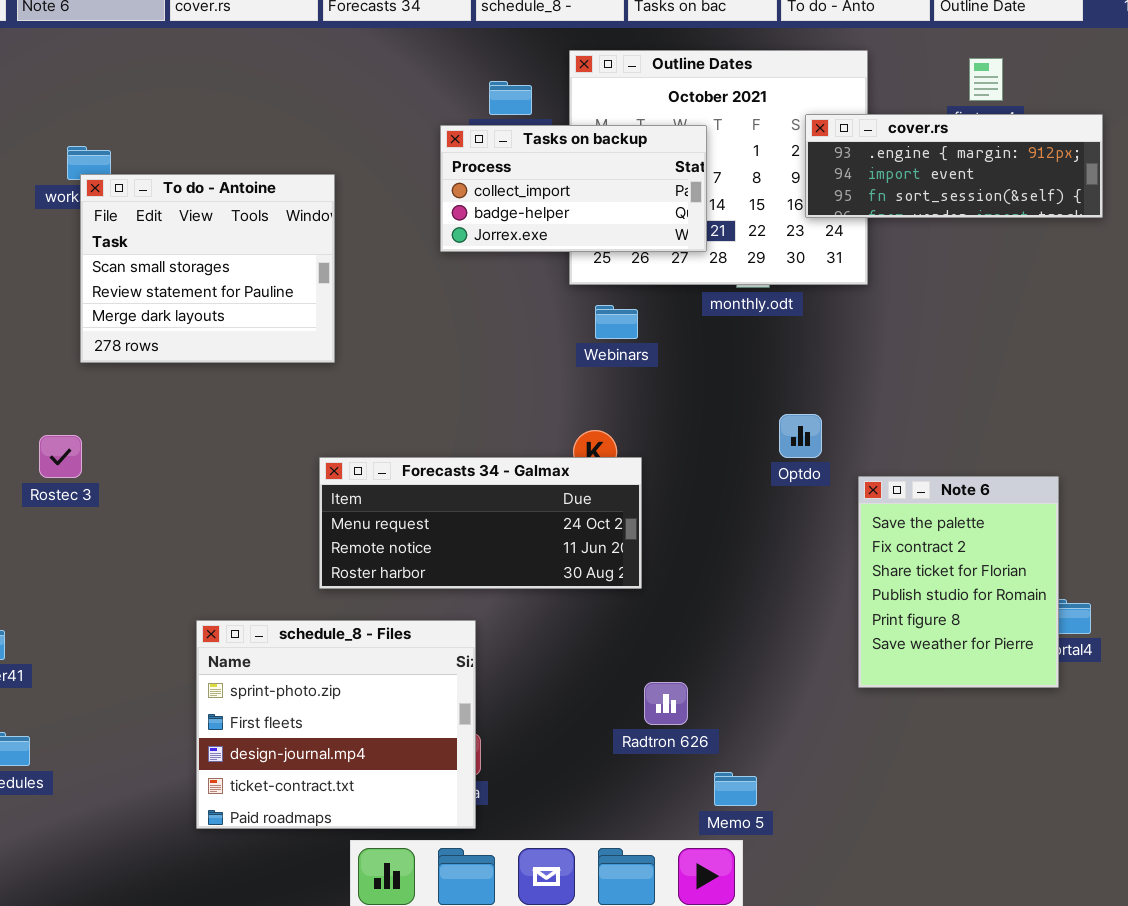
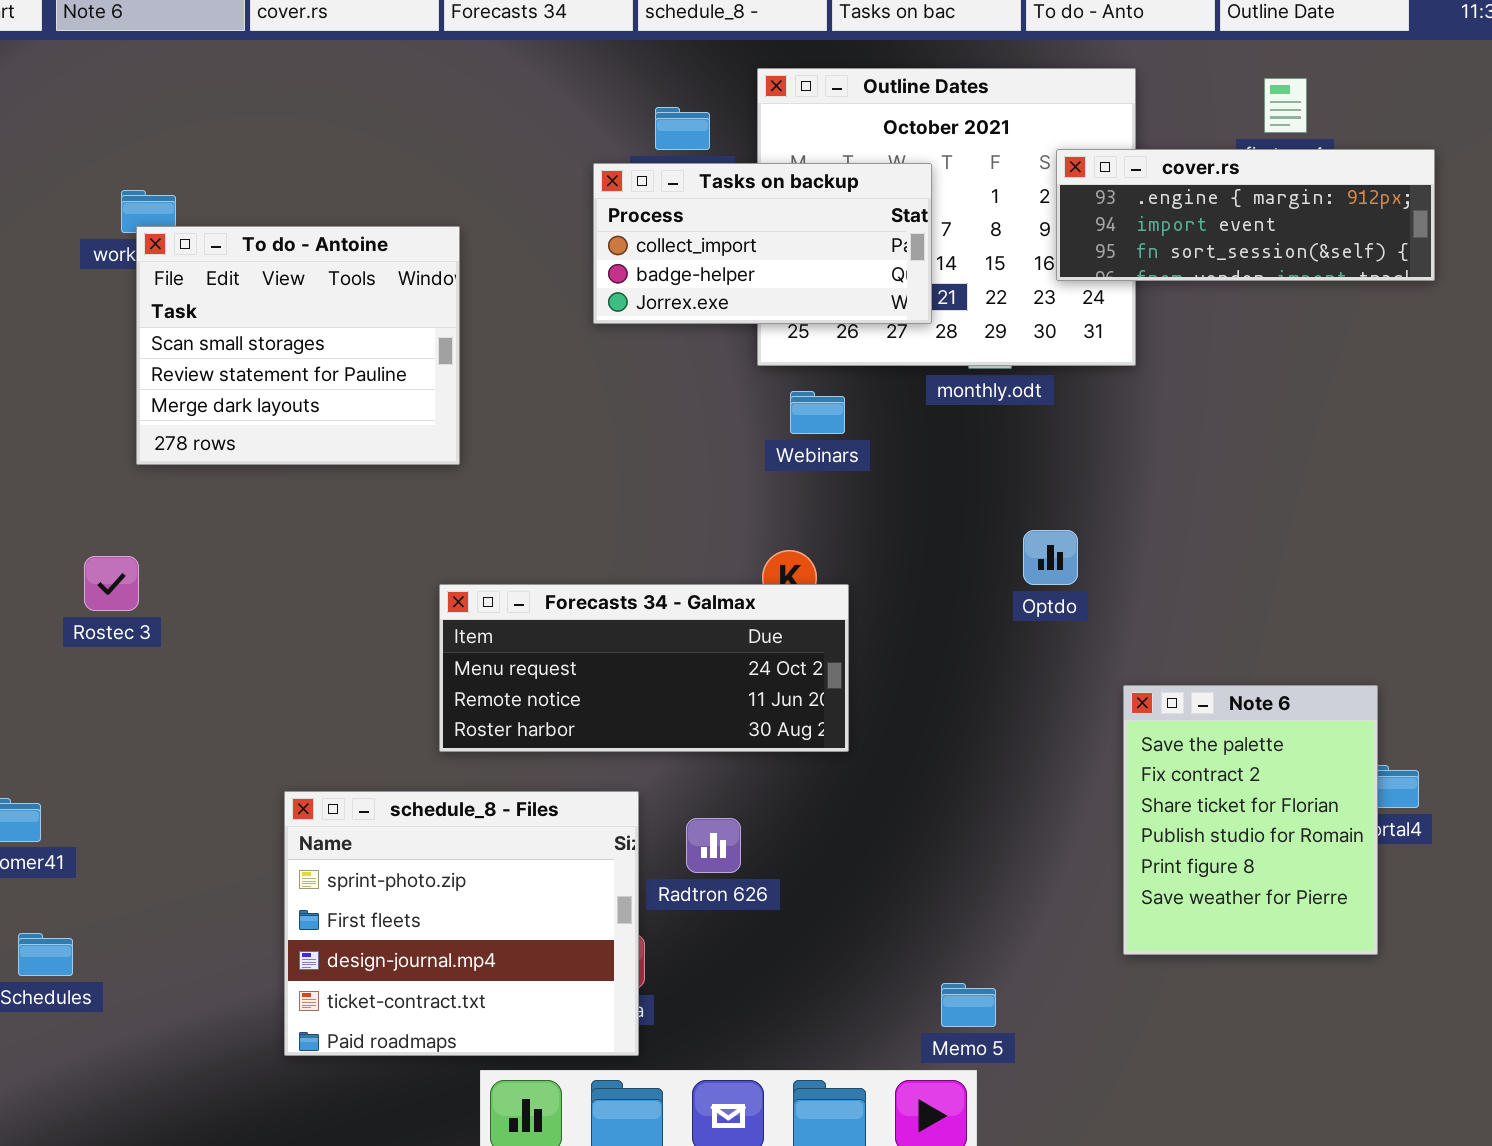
Note 6: [858,476,1059,688] -> [1123,685,1378,955], moved
Radtron 626: [644,682,688,725] -> [686,818,741,873], moved

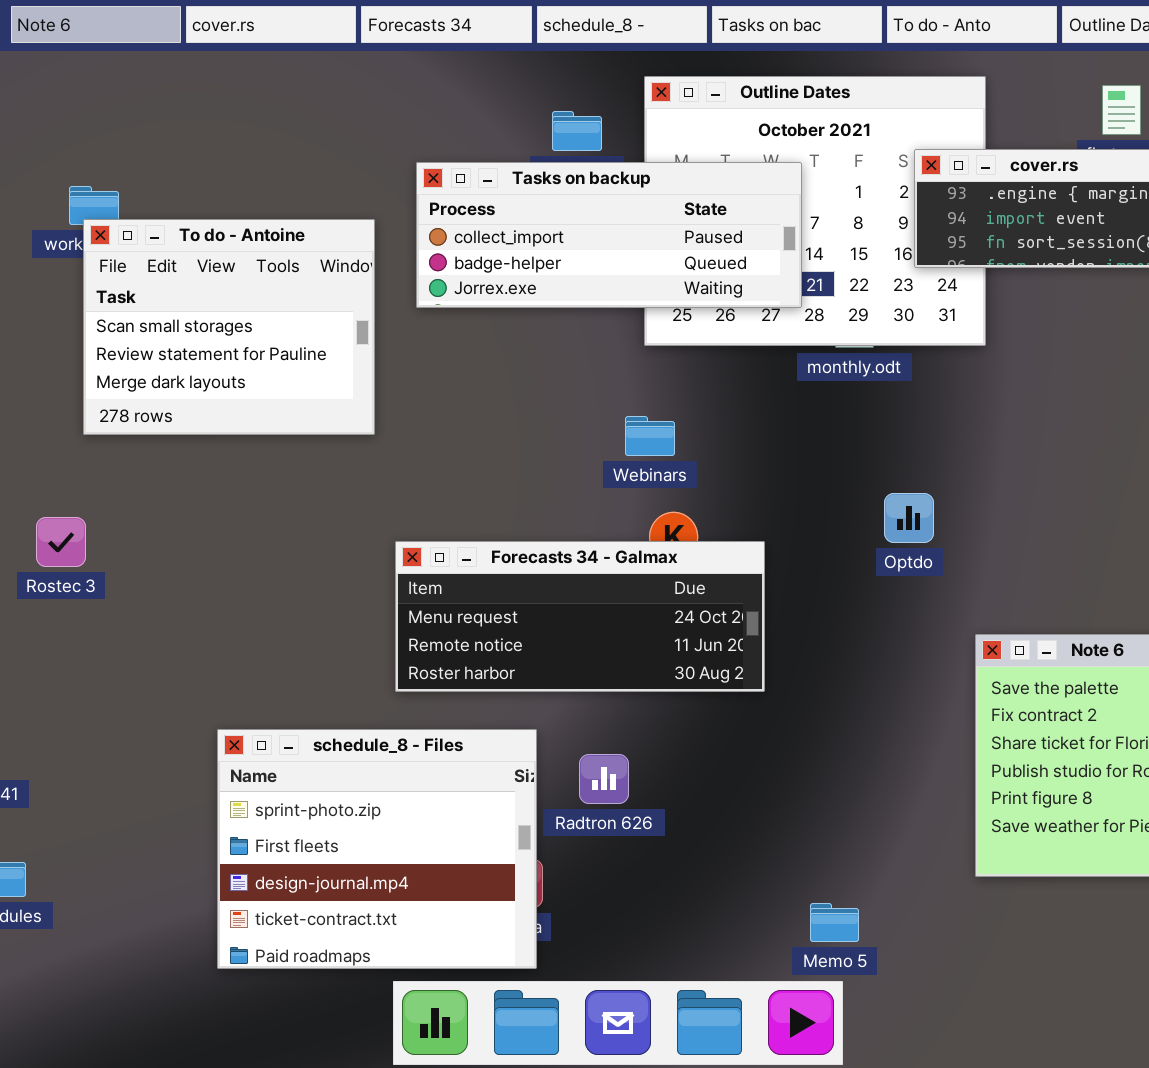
Tasks on backup: [593,163,932,324] -> [416,162,802,308], resized
Webinars: [790,391,845,434] -> [625,416,675,456], moved
Forecasts 34 - Galmax: [439,584,849,752] -> [395,541,765,692], moved

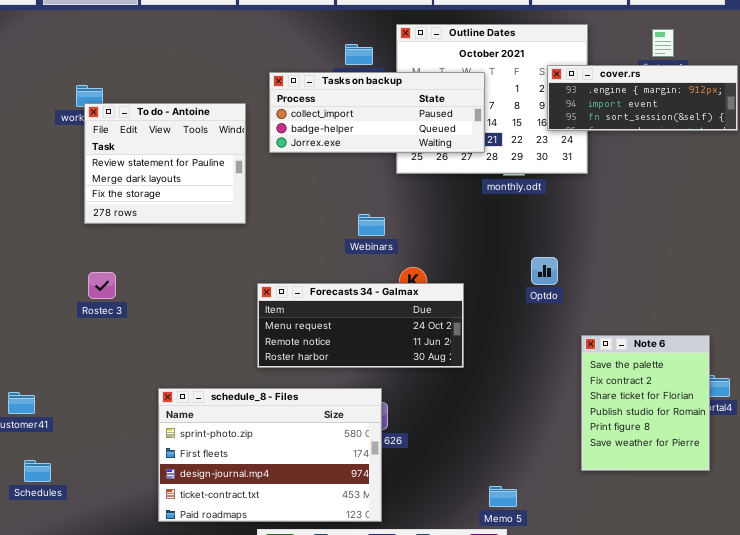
To do - Antoine: [83,219,375,435] -> [84,103,246,224], scrolled down 1 row
Webinars: [625,416,675,456] -> [358,214,385,236], moved
Rostec 3: [36,517,86,567] -> [88,272,116,299], moved
schedule_8 - Files: [217,729,537,969] -> [158,388,382,522], resized

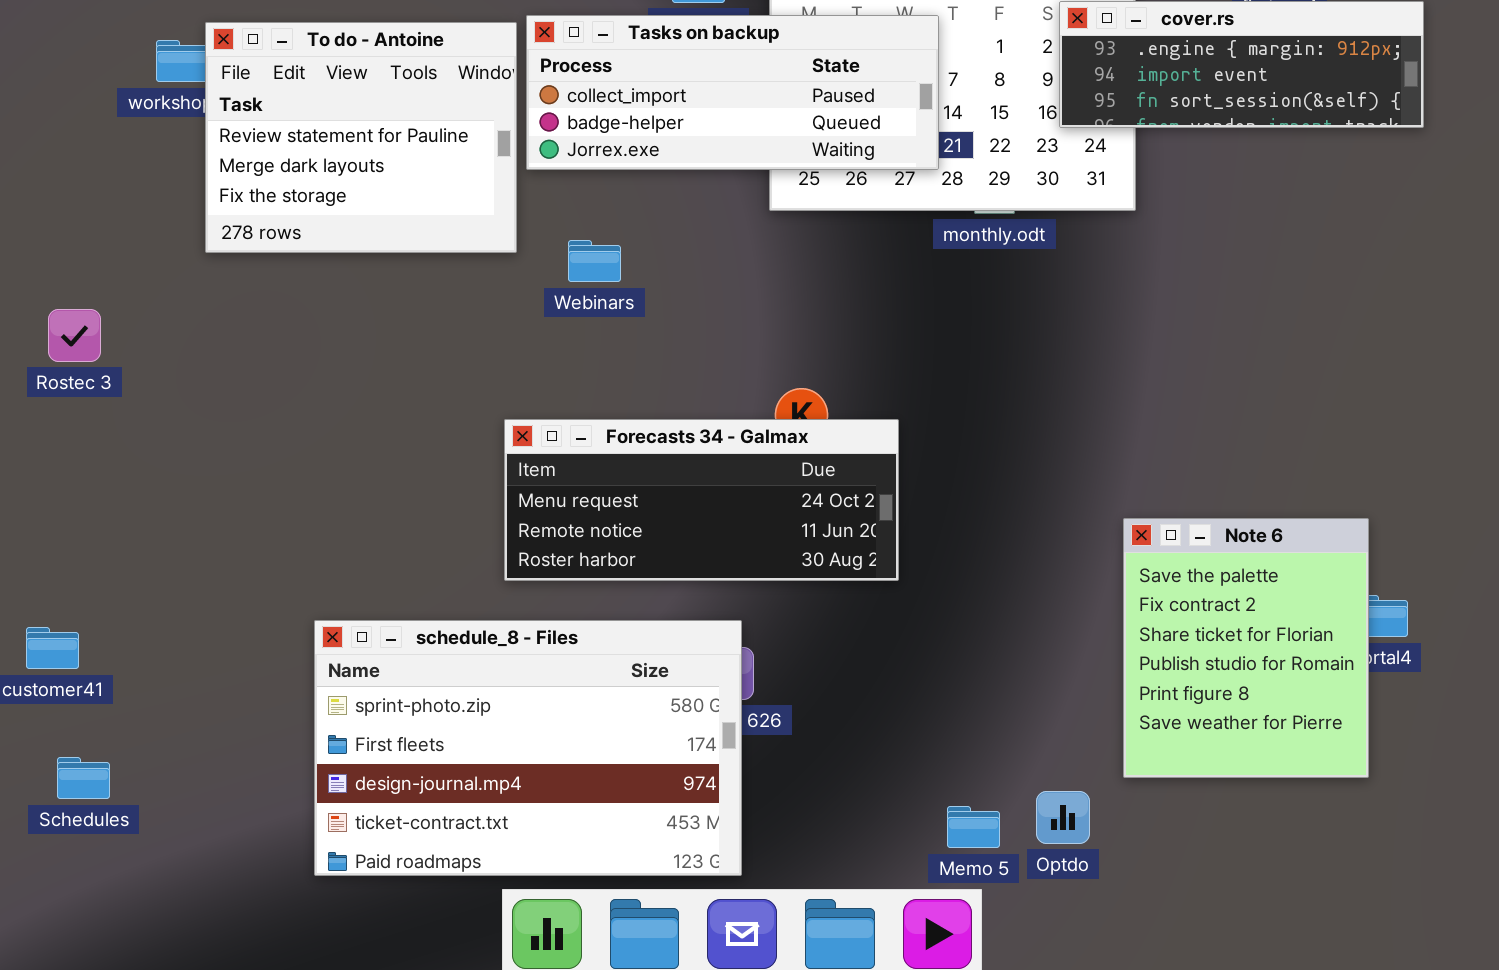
To do - Antoine: [84,103,246,224] -> [205,22,517,253], moved
Webinars: [358,214,385,236] -> [568,240,621,282], moved
Optdo: [531,257,558,285] -> [1036,791,1090,844], moved
Rostec 3: [88,272,116,299] -> [48,309,101,362], moved

